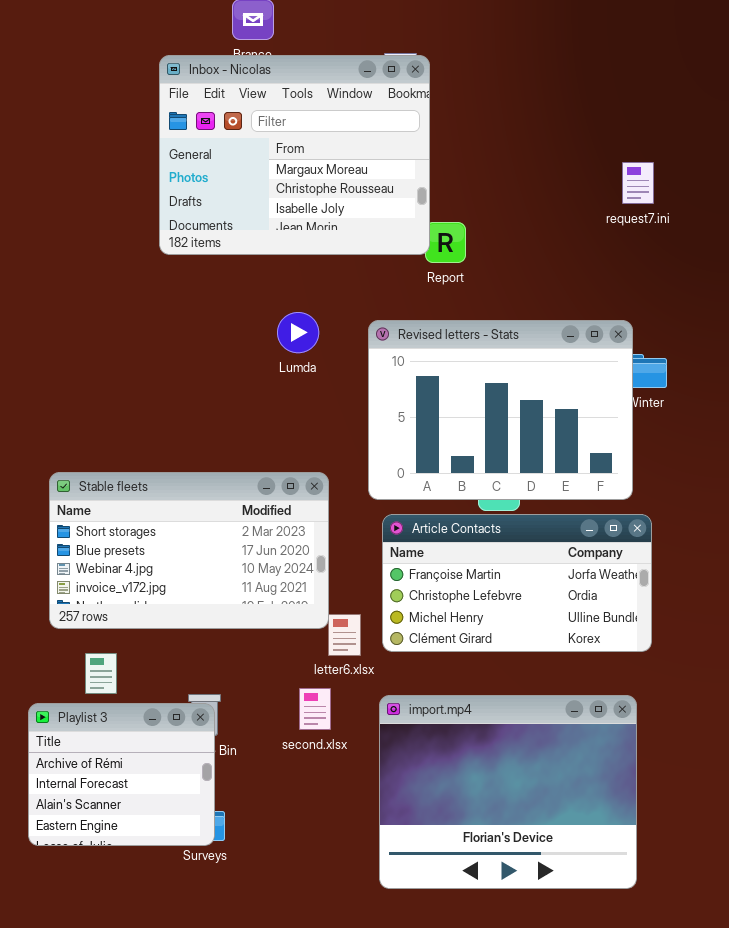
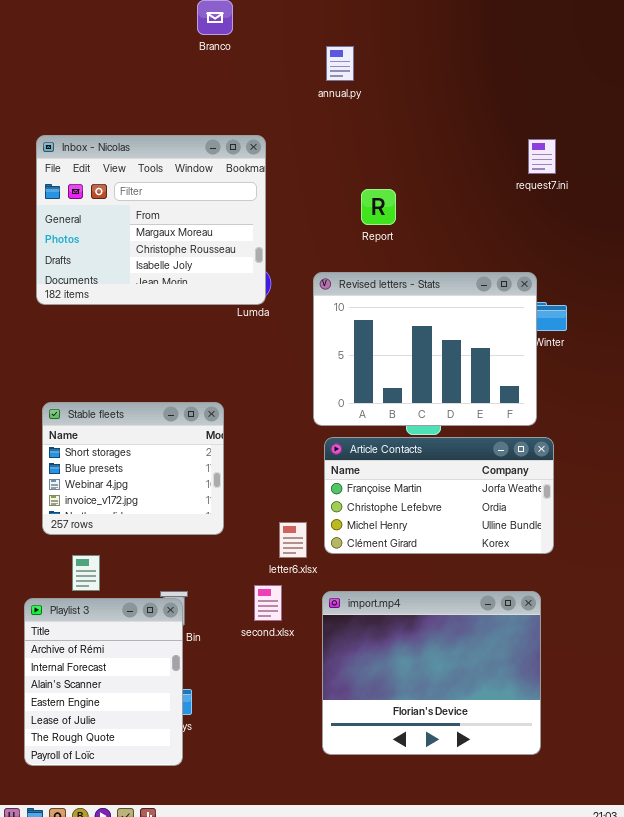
Inbox - Nicolas: [159,55,430,255] -> [36,135,266,305], moved
Stable fleets: [49,472,329,629] -> [42,402,224,535], resized
Playlist 3: [28,703,215,846] -> [24,598,183,766], resized

